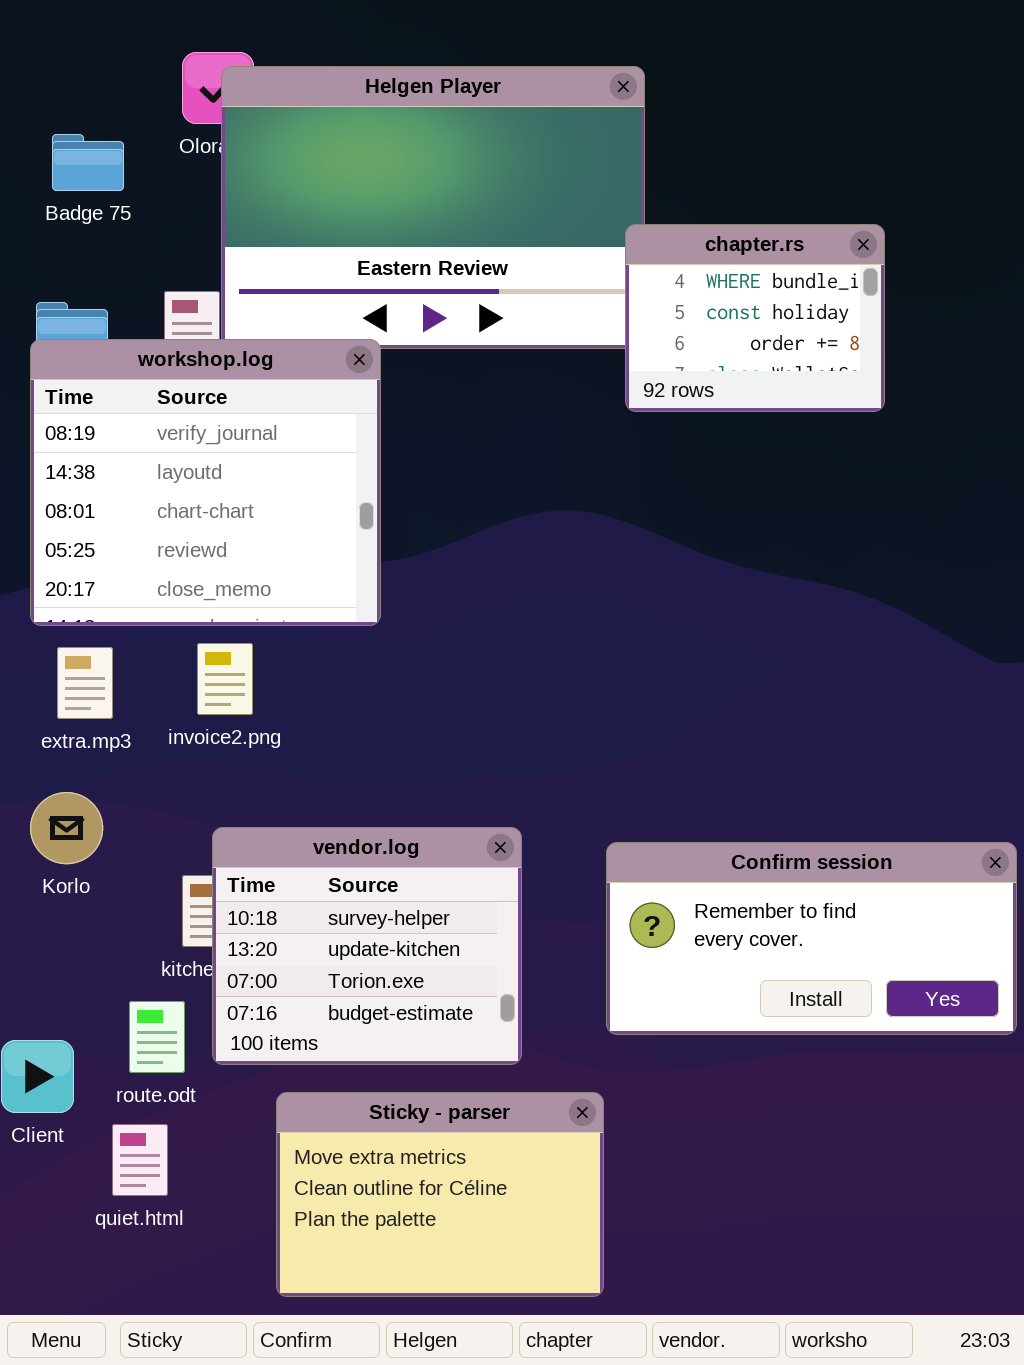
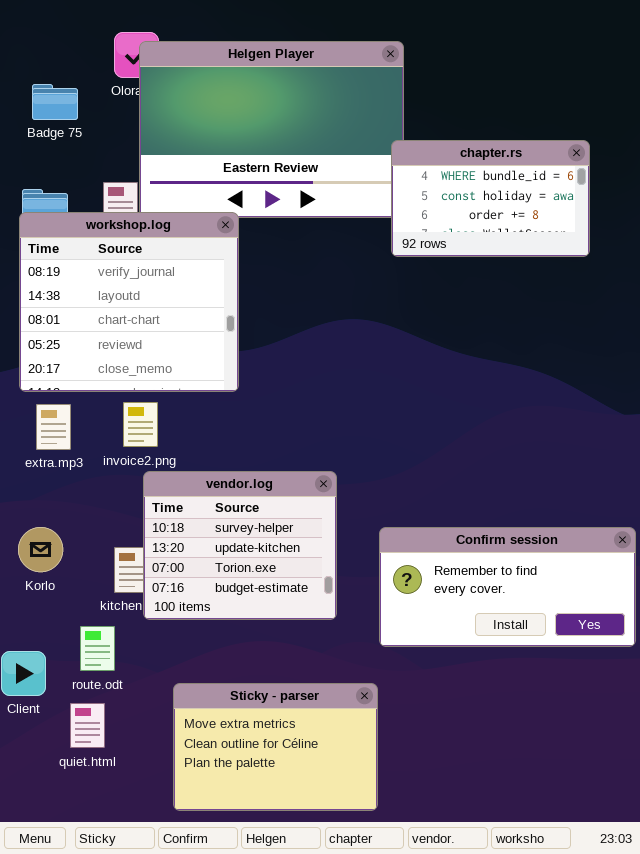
chapter.rs: [625,224,885,412] -> [391,140,590,257], resized
Korlo: [30,792,103,864] -> [18,527,63,572], moved
vendor.log: [212,827,522,1065] -> [143,471,337,620], moved

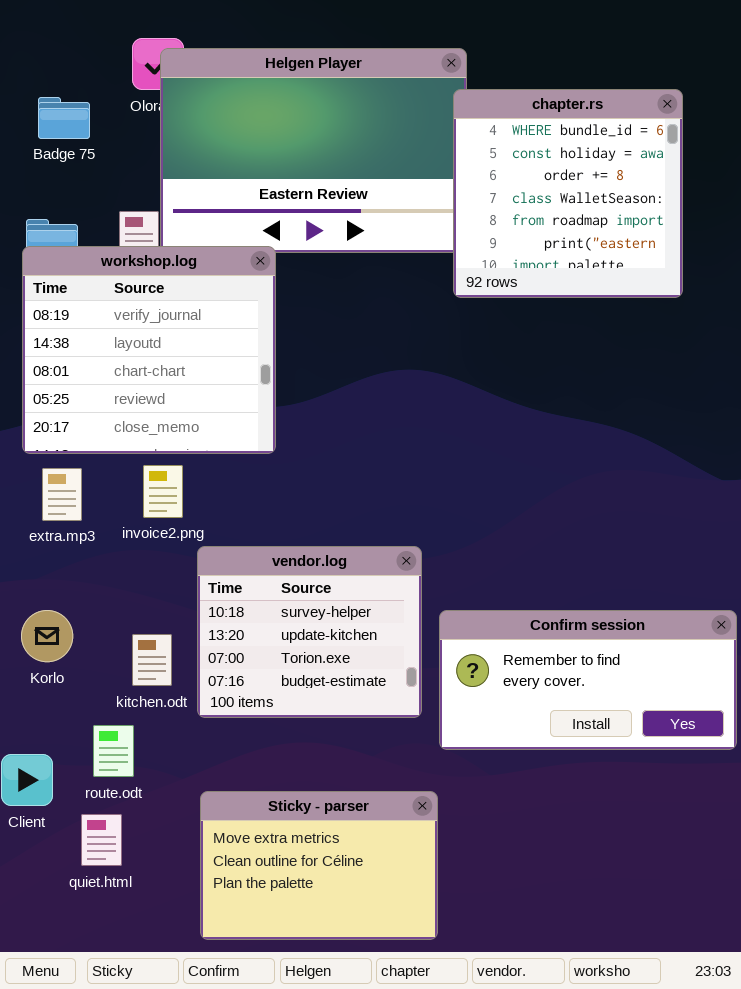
chapter.rs: [391,140,590,257] -> [453,89,683,298], resized
vendor.log: [143,471,337,620] -> [197,546,422,718], moved

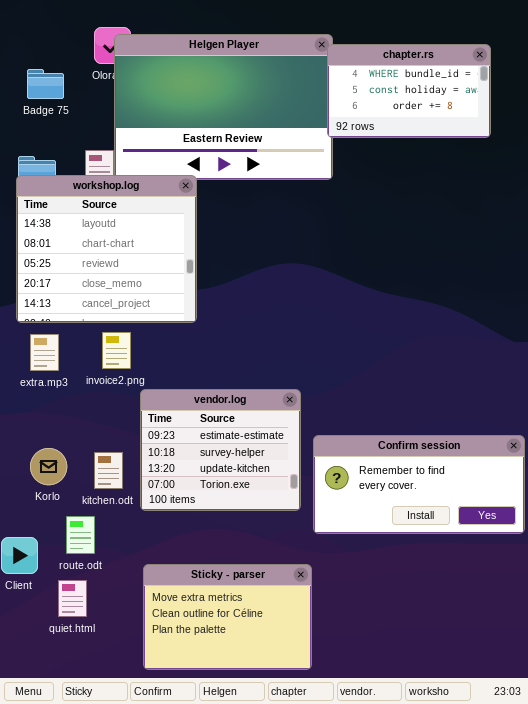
chapter.rs: [453,89,683,298] -> [327,44,491,138], moved, resized
workshop.log: [22,246,276,454] -> [16,175,197,323], scrolled down 1 row
vendor.log: [197,546,422,718] -> [140,389,301,511], scrolled up 1 row
Korlo: [21,610,73,662] -> [30,448,67,485], moved

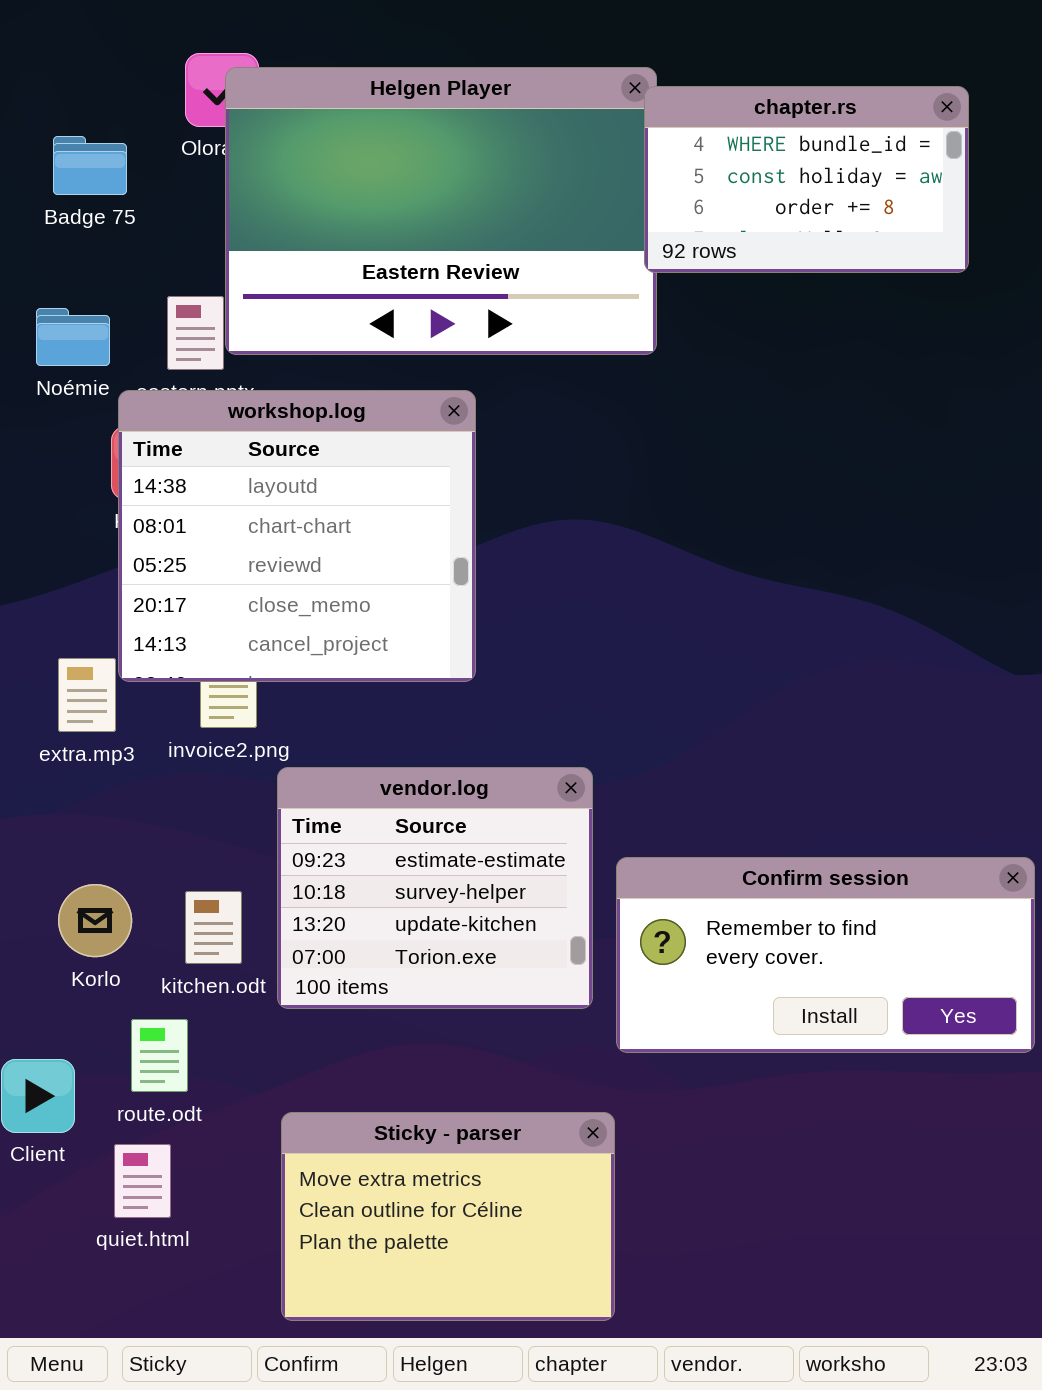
workshop.log: [16,175,197,323] -> [118,390,476,682], moved

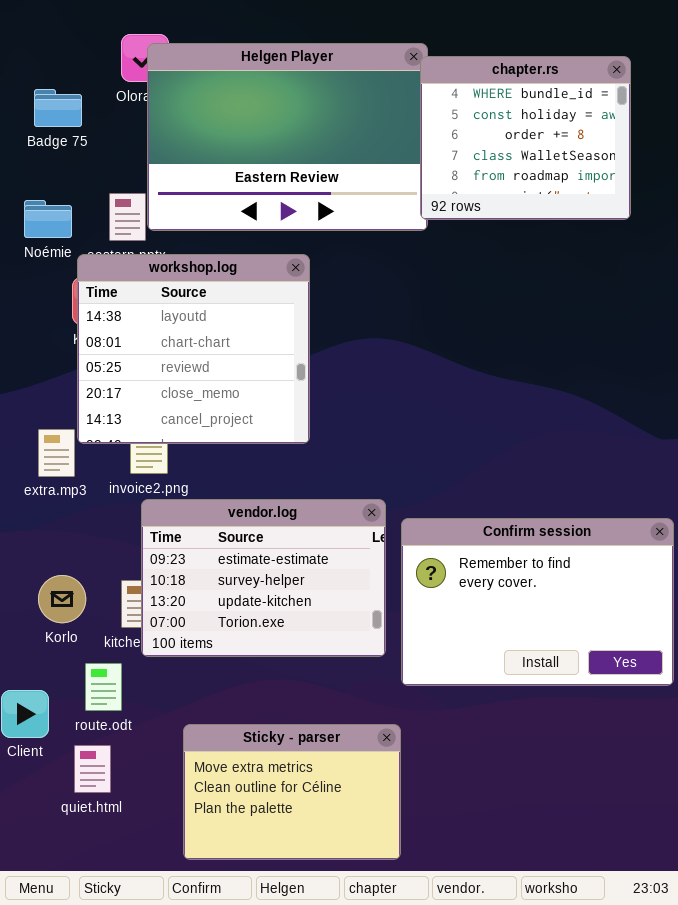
chapter.rs: [644,86,969,273] -> [420,56,631,220], resized
vendor.log: [277,767,593,1009] -> [141,499,386,657], resized
Confirm session: [616,857,1035,1053] -> [401,518,674,686], resized

